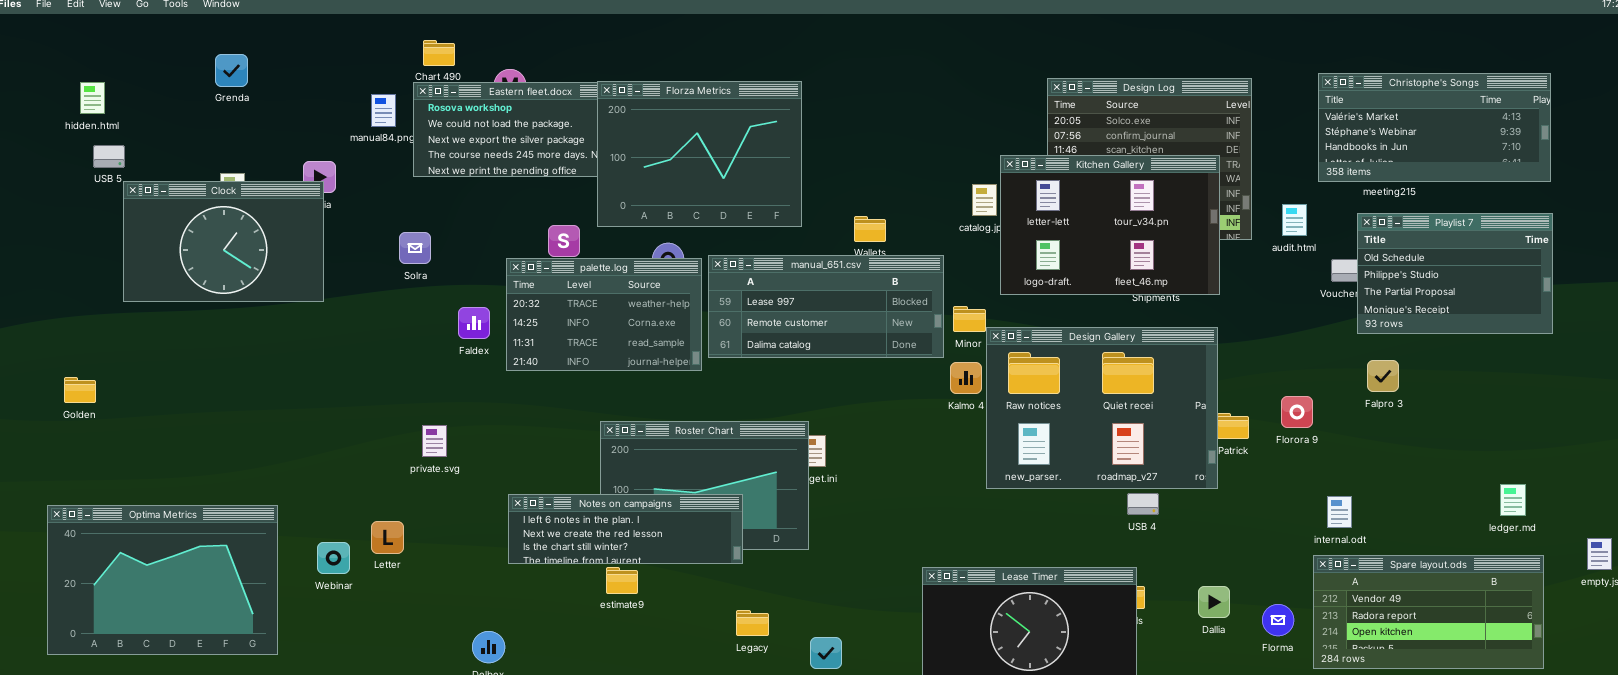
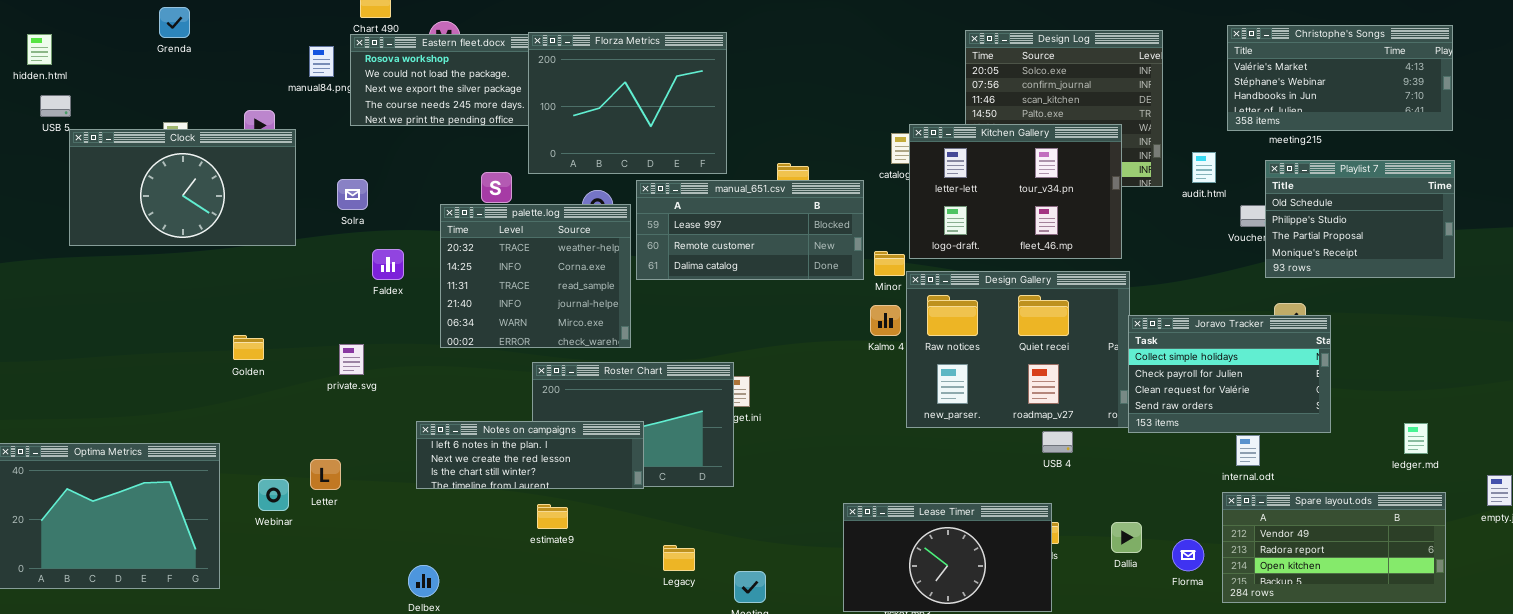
Kitchen Gallery: [1000,155,1220,295] -> [909,124,1122,259], moved
Clock: [123,181,324,302] -> [69,129,296,246], resized
manual_651.csv: [708,255,944,358] -> [636,180,864,280], moved
palette.log: [506,258,702,371] -> [440,204,631,348], resized
Faldex: [458,307,490,339] -> [372,249,404,280], moved
Joravo Tracker: none -> [1128,315,1331,433], opened
Golden: [64,377,96,403] -> [233,335,264,360], moved
private.svg: [422,425,447,457] -> [339,344,364,375], moved
Notes on campaigns: [508,494,743,564] -> [416,421,644,489], moved

